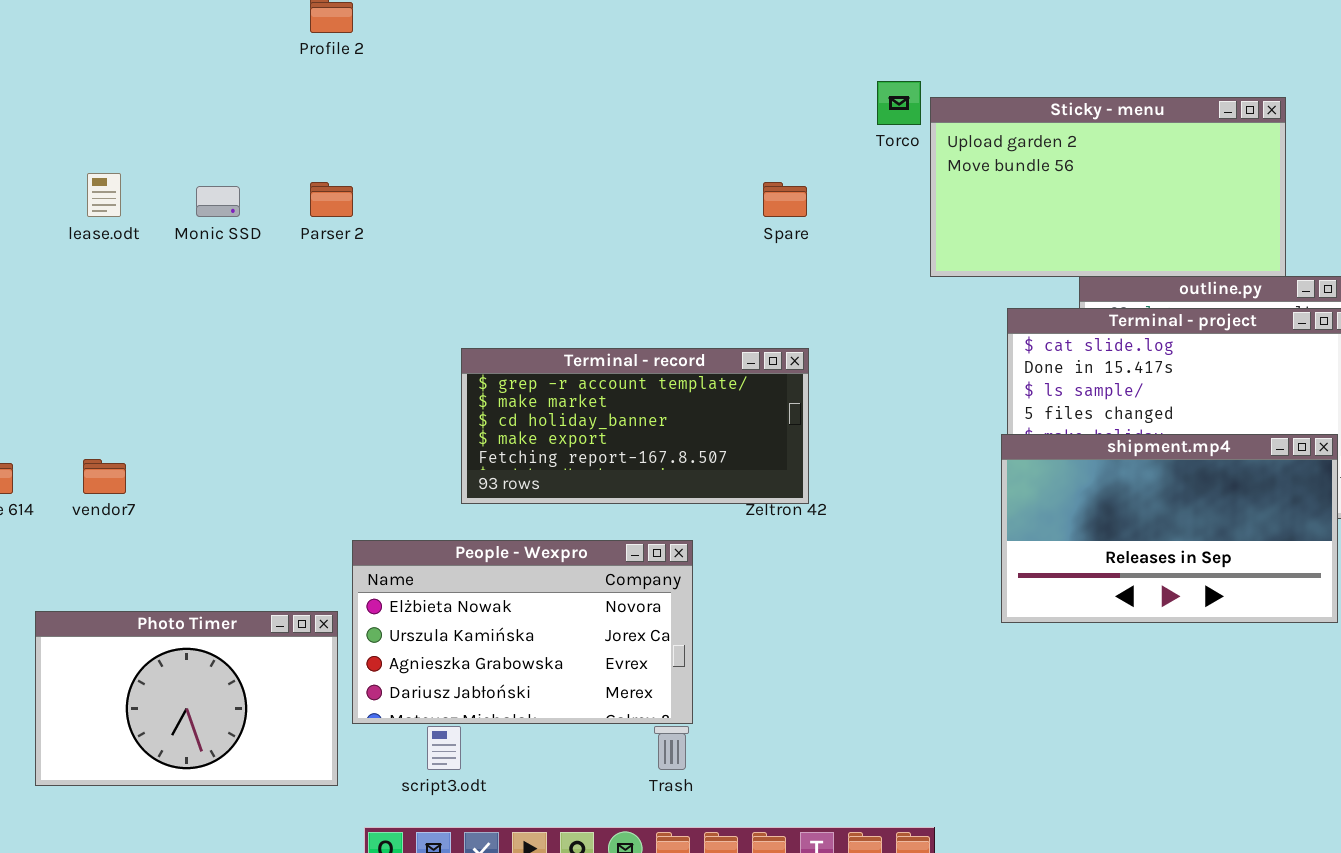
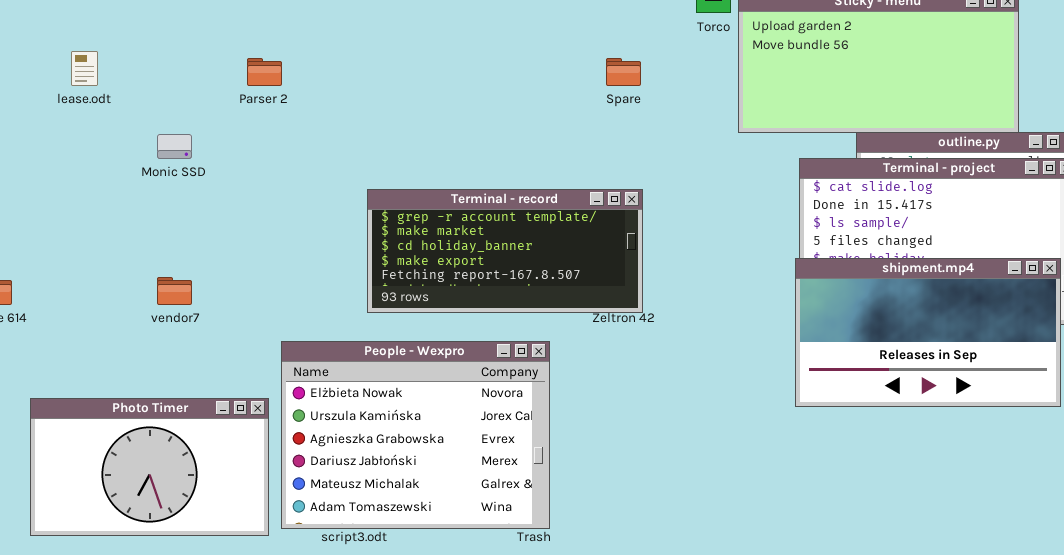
Monic SSD: [196,186,240,217] -> [157,134,192,159], moved
vendor7: [83,459,126,494] -> [157,277,192,305], moved
People - Wexpro: [352,540,693,724] -> [281,341,550,529], resized

